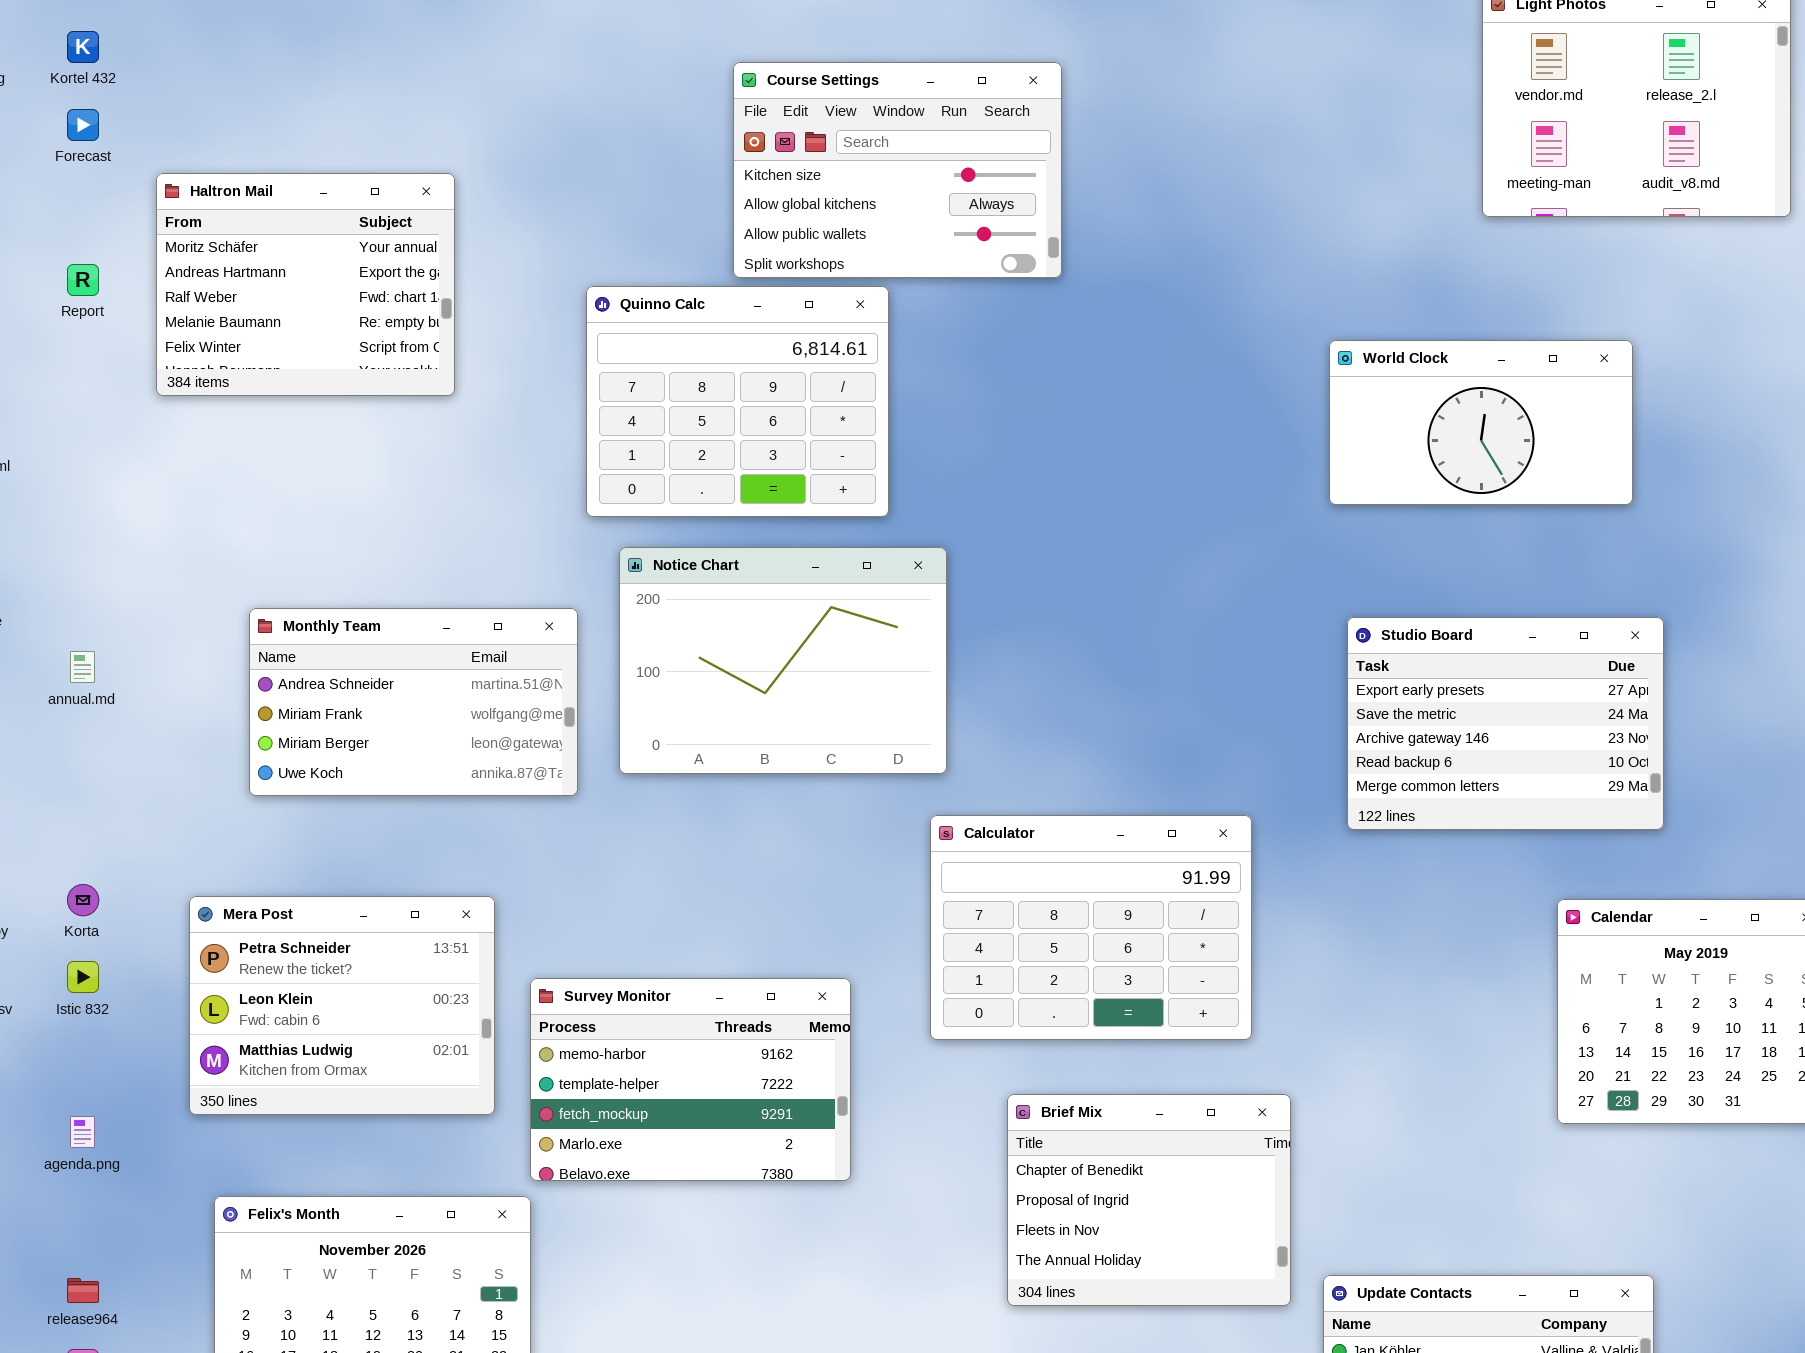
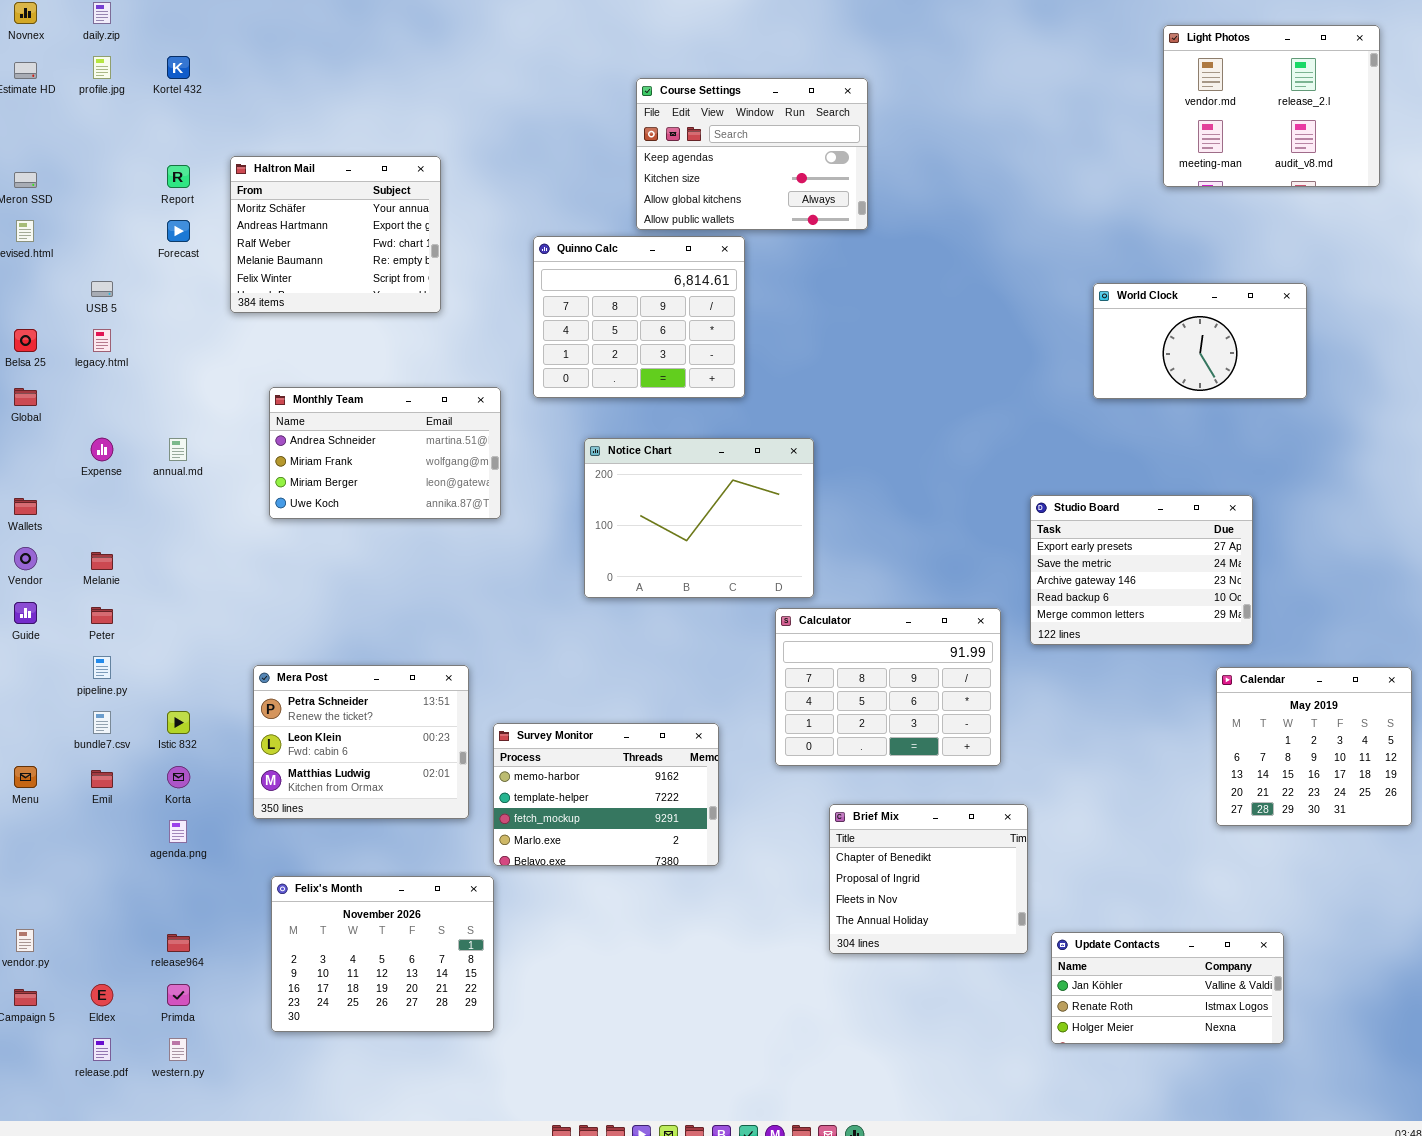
Course Settings: [733,62,1062,278] -> [636,78,868,230], scrolled up 1 row
Forecast: [67,109,99,141] -> [167,220,190,242], moved
Report: [67,264,99,296] -> [167,165,190,188], moved
World Clock: [1329,340,1633,505] -> [1093,283,1307,399], moved
Notice Chart: [619,547,947,774] -> [584,438,814,598], moved
Monthly Team: [249,608,578,796] -> [269,387,501,519], moved
Studio Board: [1347,617,1664,830] -> [1030,495,1253,645], moved
annual.md: [70,651,95,683] -> [169,438,187,461], moved
Korta: [67,884,99,916] -> [167,766,190,788], moved

